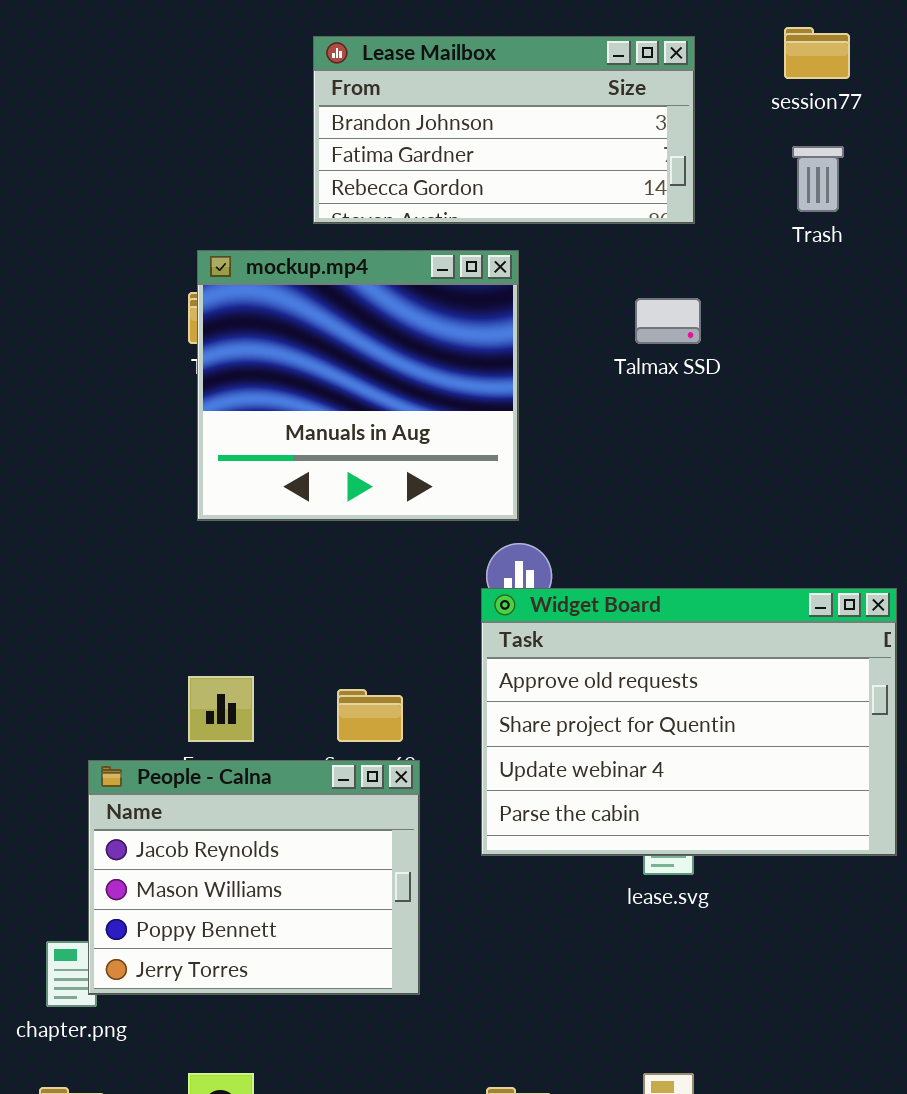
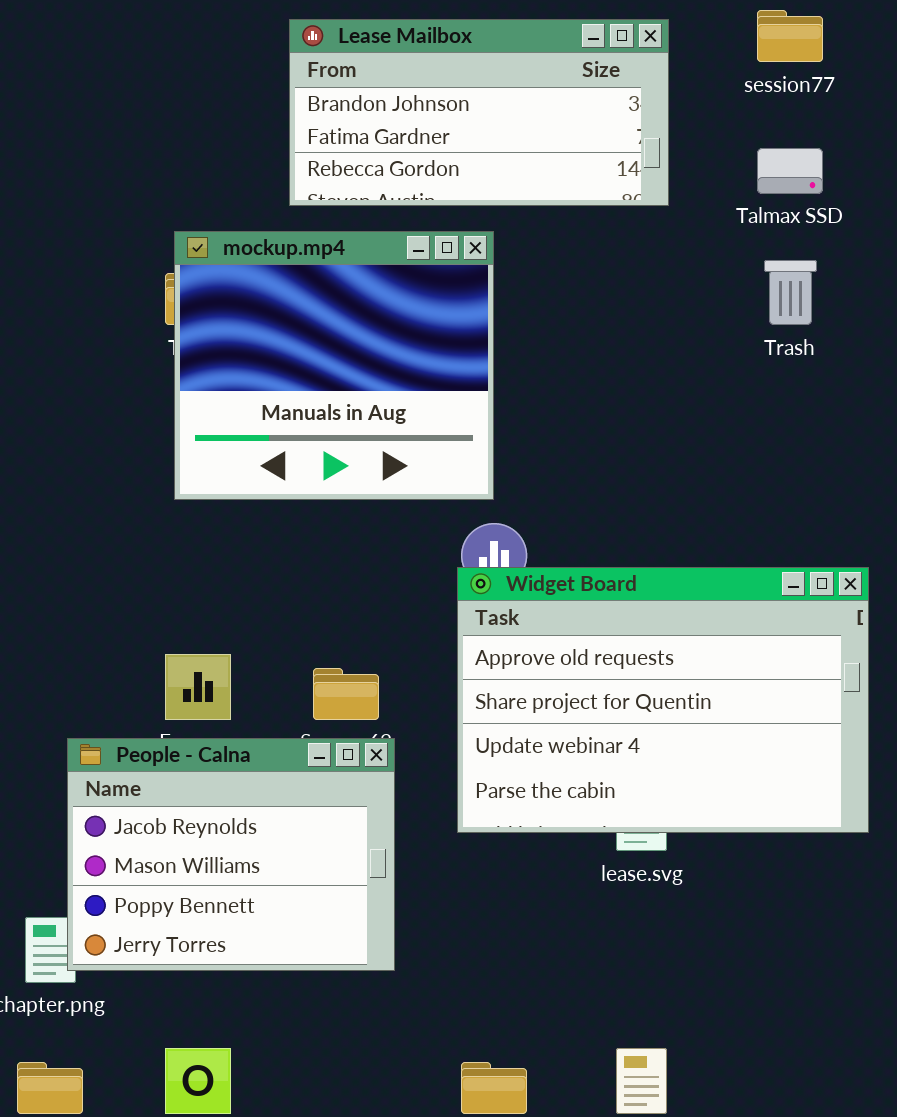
Trash: [792,146,844,212] -> [764,260,817,325], moved
Talmax SSD: [635,298,701,344] -> [757,148,823,194], moved

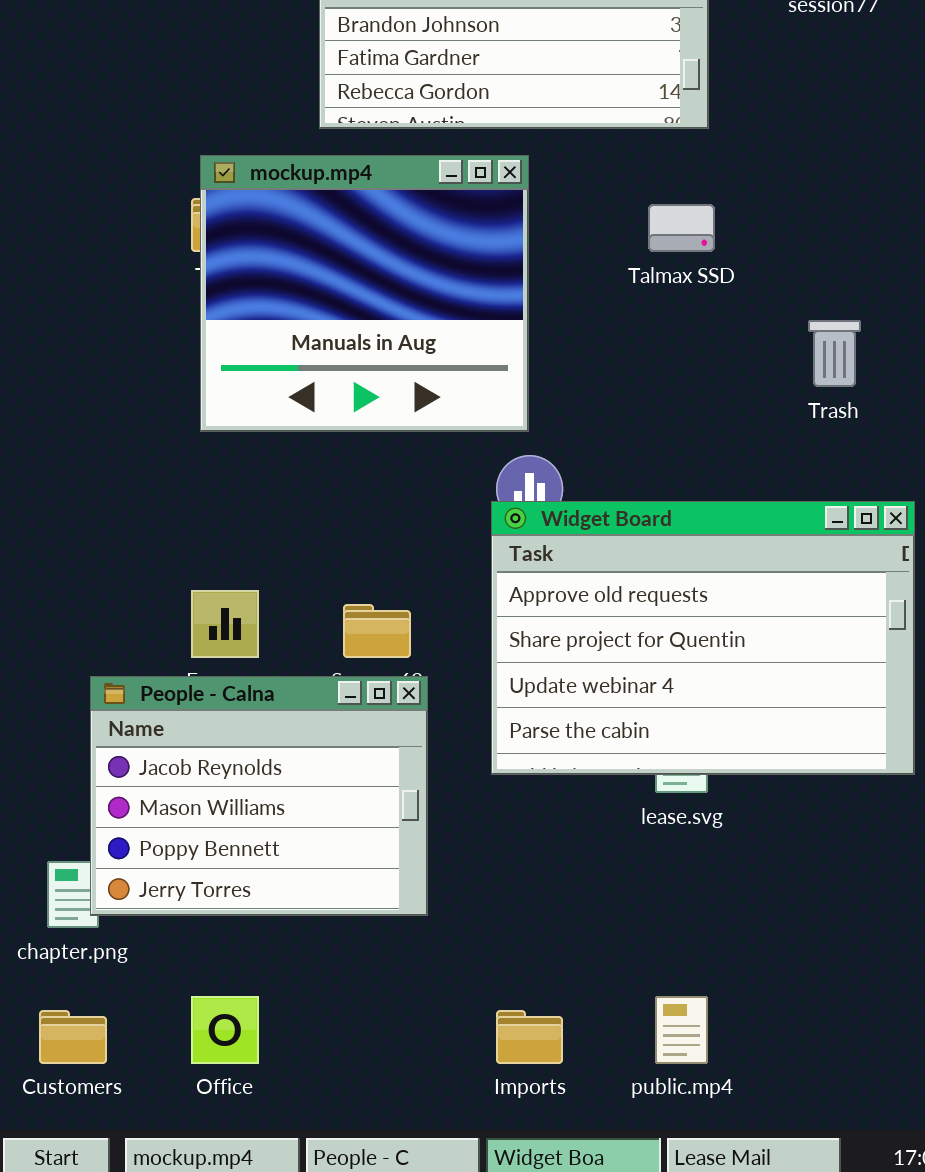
Talmax SSD: [757,148,823,194] -> [648,204,715,252], moved
Trash: [764,260,817,325] -> [808,320,861,387], moved

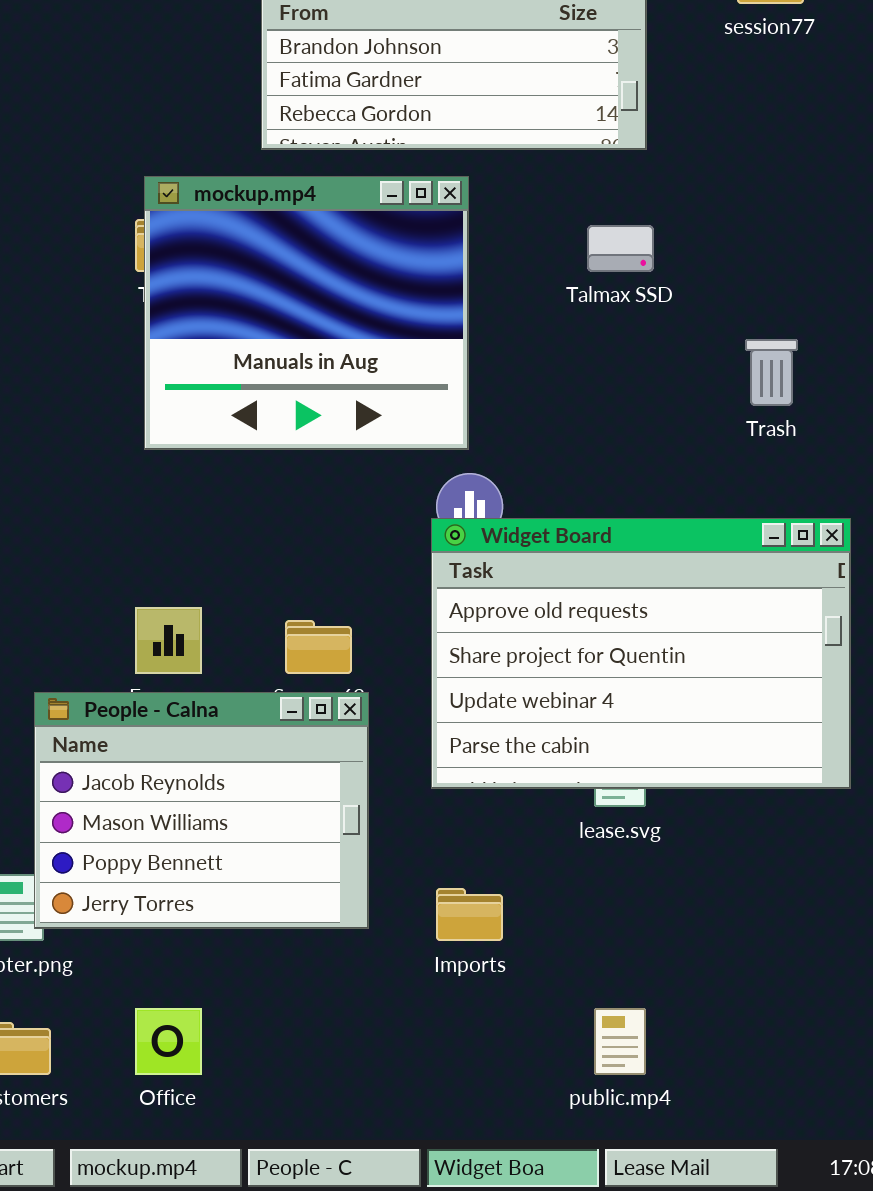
Imports: [496,1010,563,1064] -> [436,888,503,941], moved

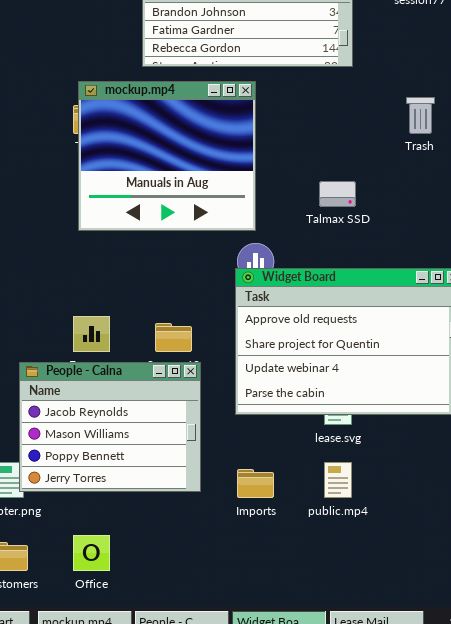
Talmax SSD: [587,225,654,272] -> [319,181,356,207], moved
Trash: [745,339,798,406] -> [406,97,435,134], moved
public.mp4: [594,1008,646,1075] -> [324,462,352,498], moved

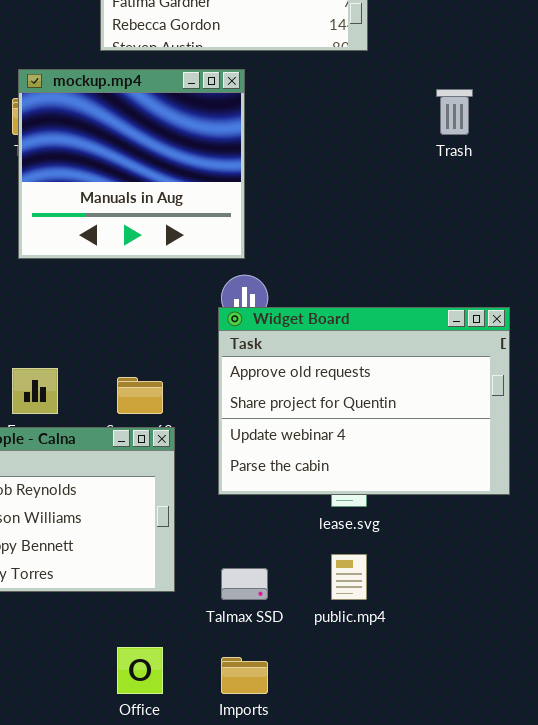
Talmax SSD: [319,181,356,207] -> [221,568,268,600], moved
Imports: [237,469,274,498] -> [221,657,268,694], moved
Office: [73,535,110,571] -> [117,647,163,694], moved

